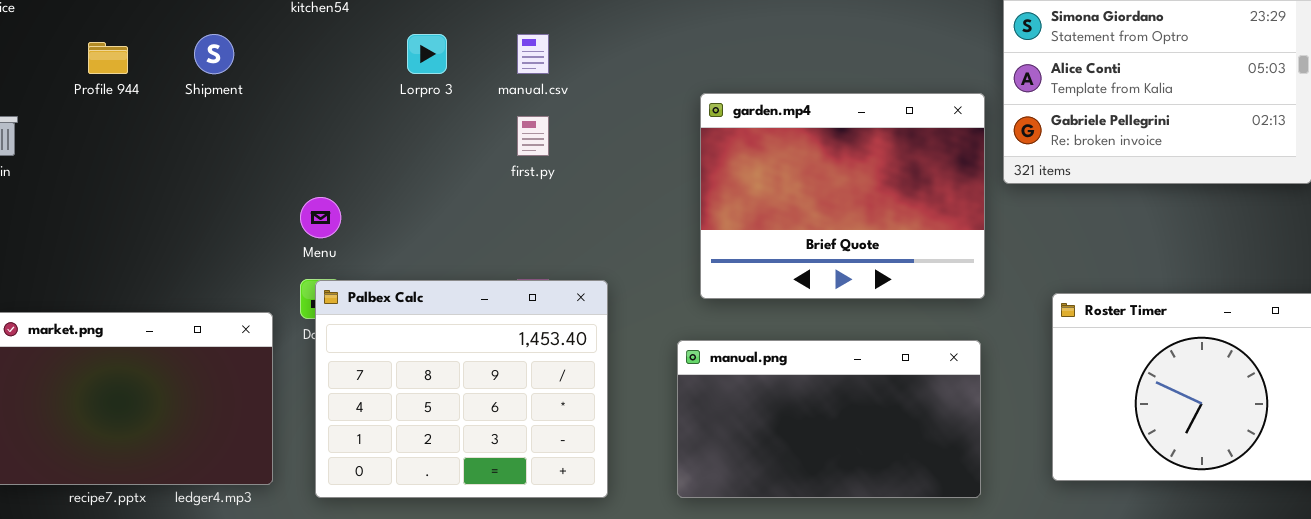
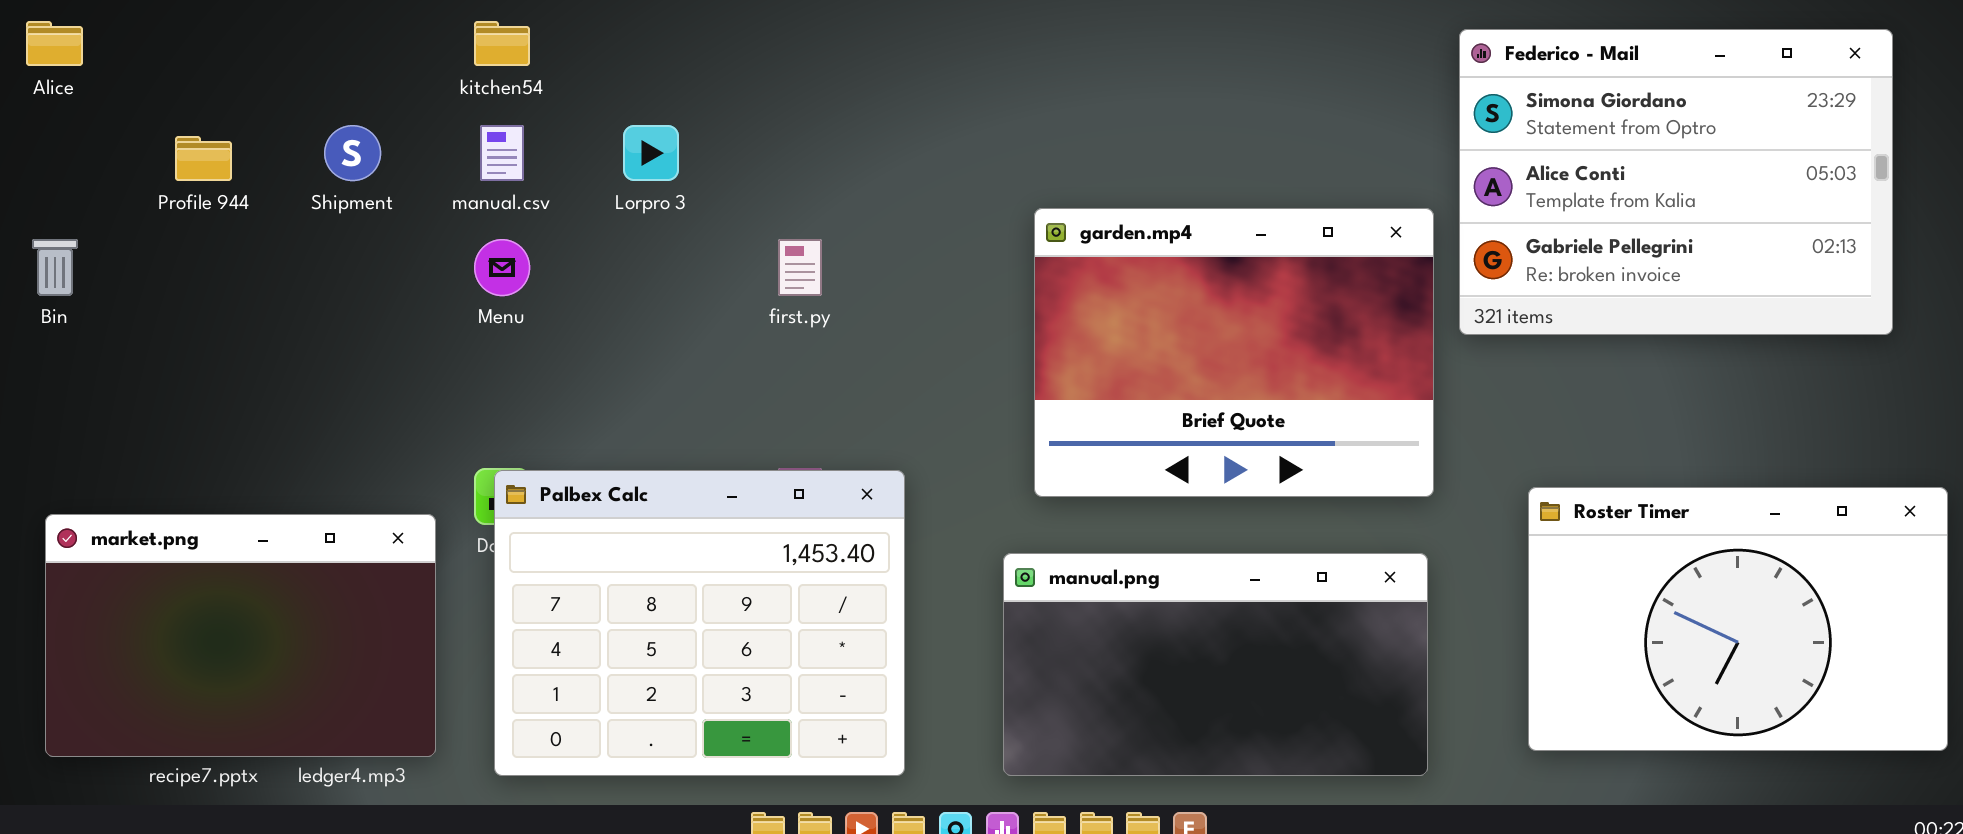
manual.csv: [517,34,549,74] -> [480,125,524,181], moved
Menu: [300,197,341,238] -> [474,239,530,296], moved

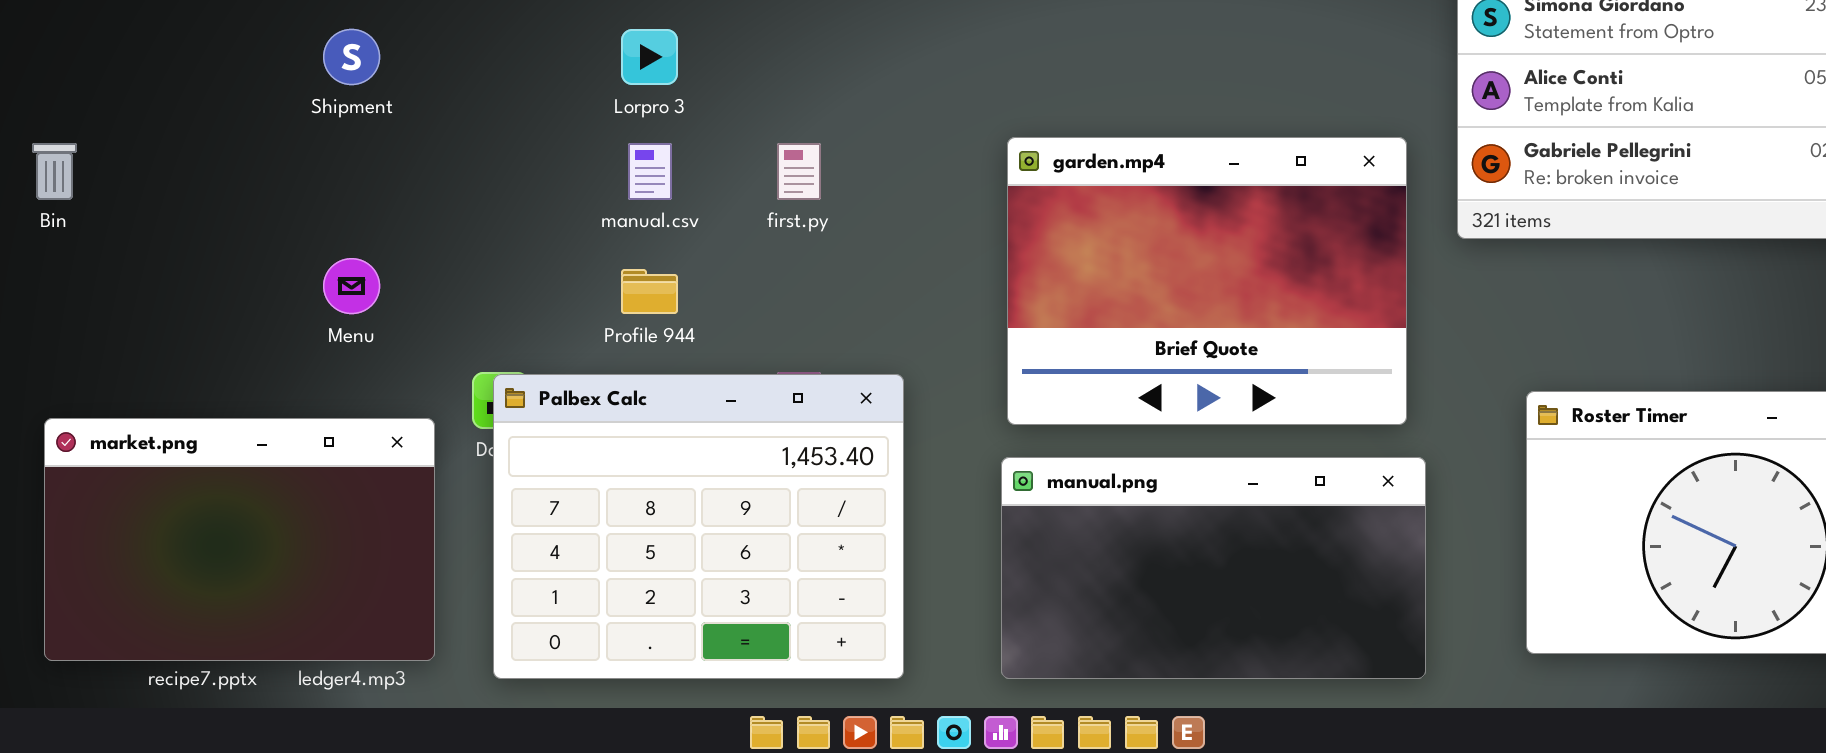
manual.csv: [480,125,524,181] -> [628,143,672,200], moved
Profile 944: [175,136,232,181] -> [621,269,678,314], moved
garden.mp4: [1034,208,1434,497] -> [1007,137,1407,425], moved
Menu: [474,239,530,296] -> [323,258,380,314], moved

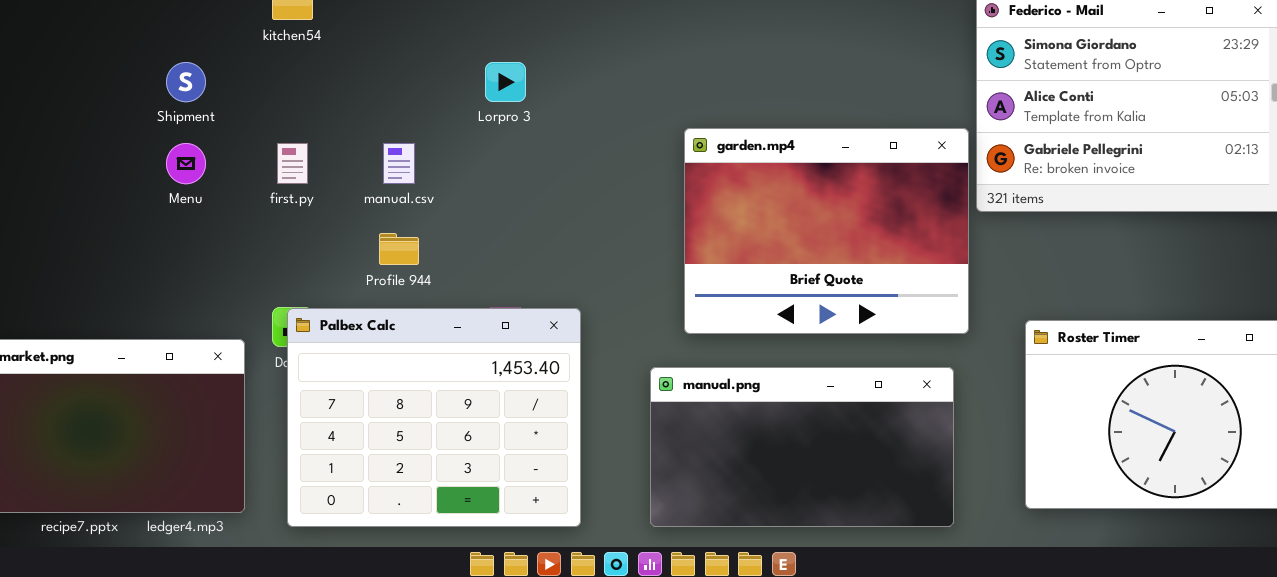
Lorpro 3: [621,29,678,85] -> [485,62,526,102], moved
garden.mp4: [1007,137,1407,425] -> [684,128,969,334], moved
first.py: [777,143,821,200] -> [277,143,308,184], moved
Menu: [323,258,380,314] -> [166,143,206,184], moved

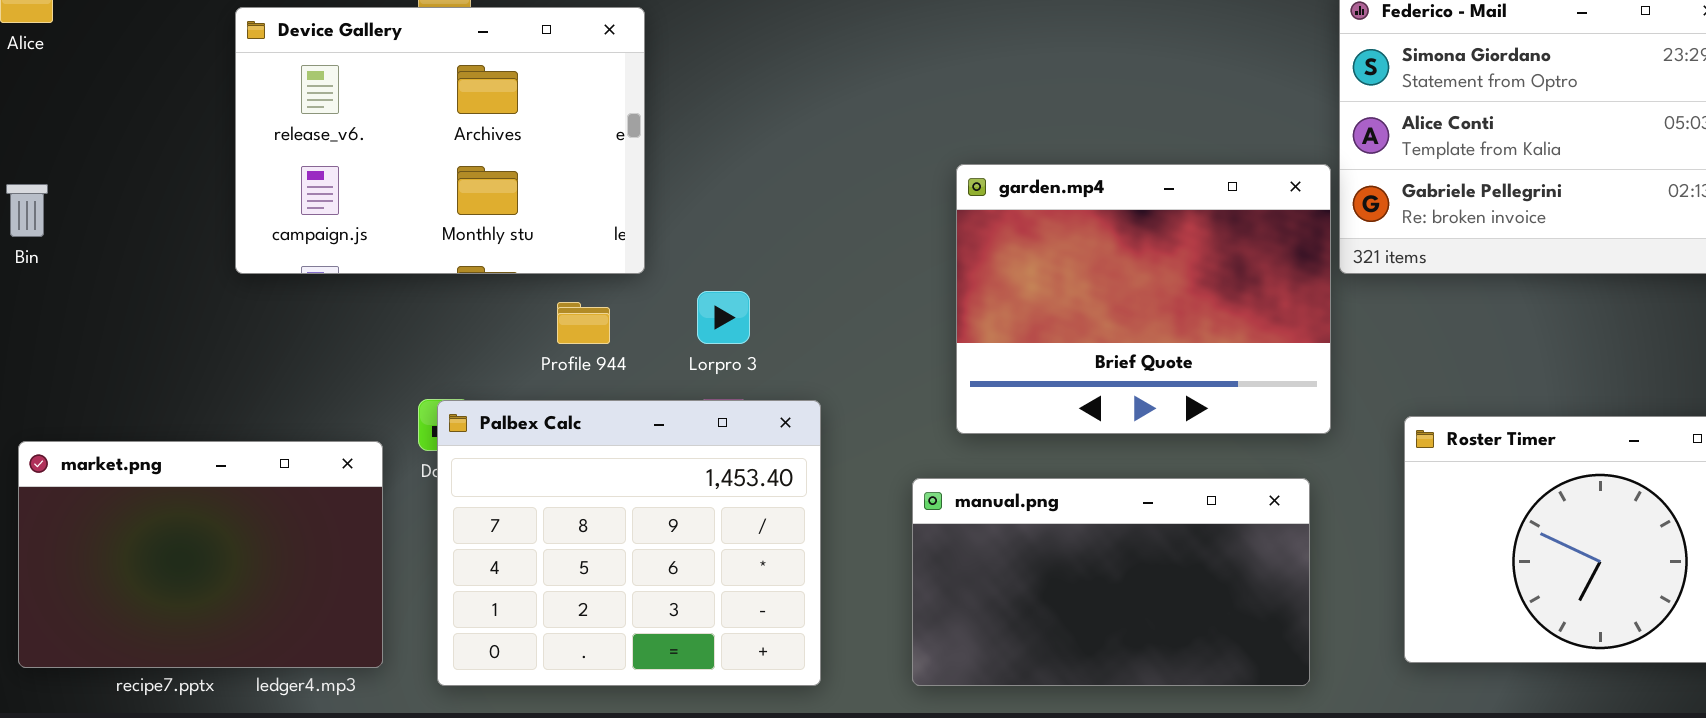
Device Gallery: none -> [235,7,645,274], opened
Lorpro 3: [485,62,526,102] -> [697,291,750,344], moved

